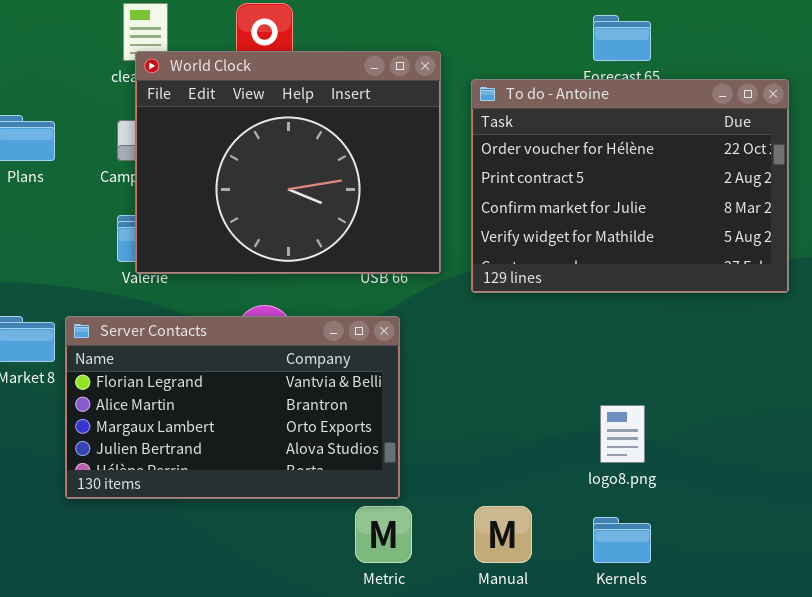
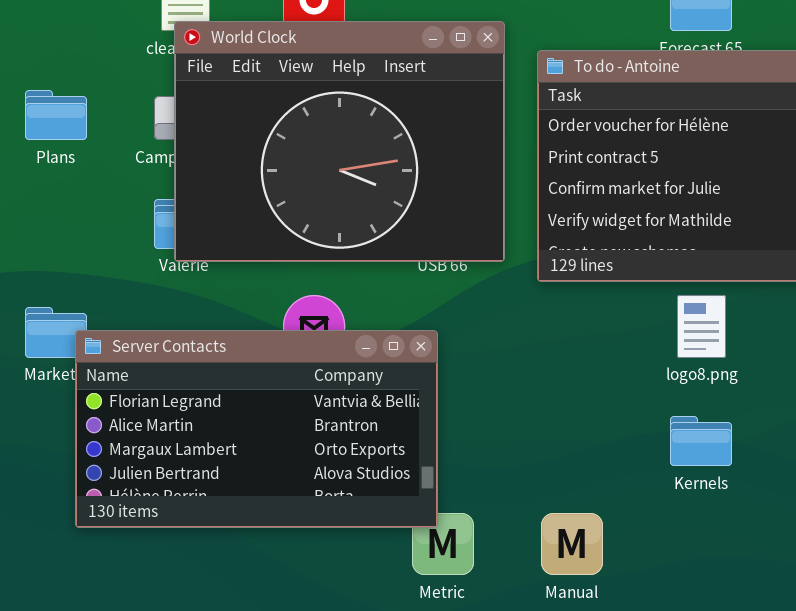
Server Contacts: [65,316,400,499] -> [75,330,438,528], moved
logo8.png: [600,405,645,463] -> [677,295,726,358], moved
Kernels: [593,517,651,563] -> [670,416,732,466], moved

